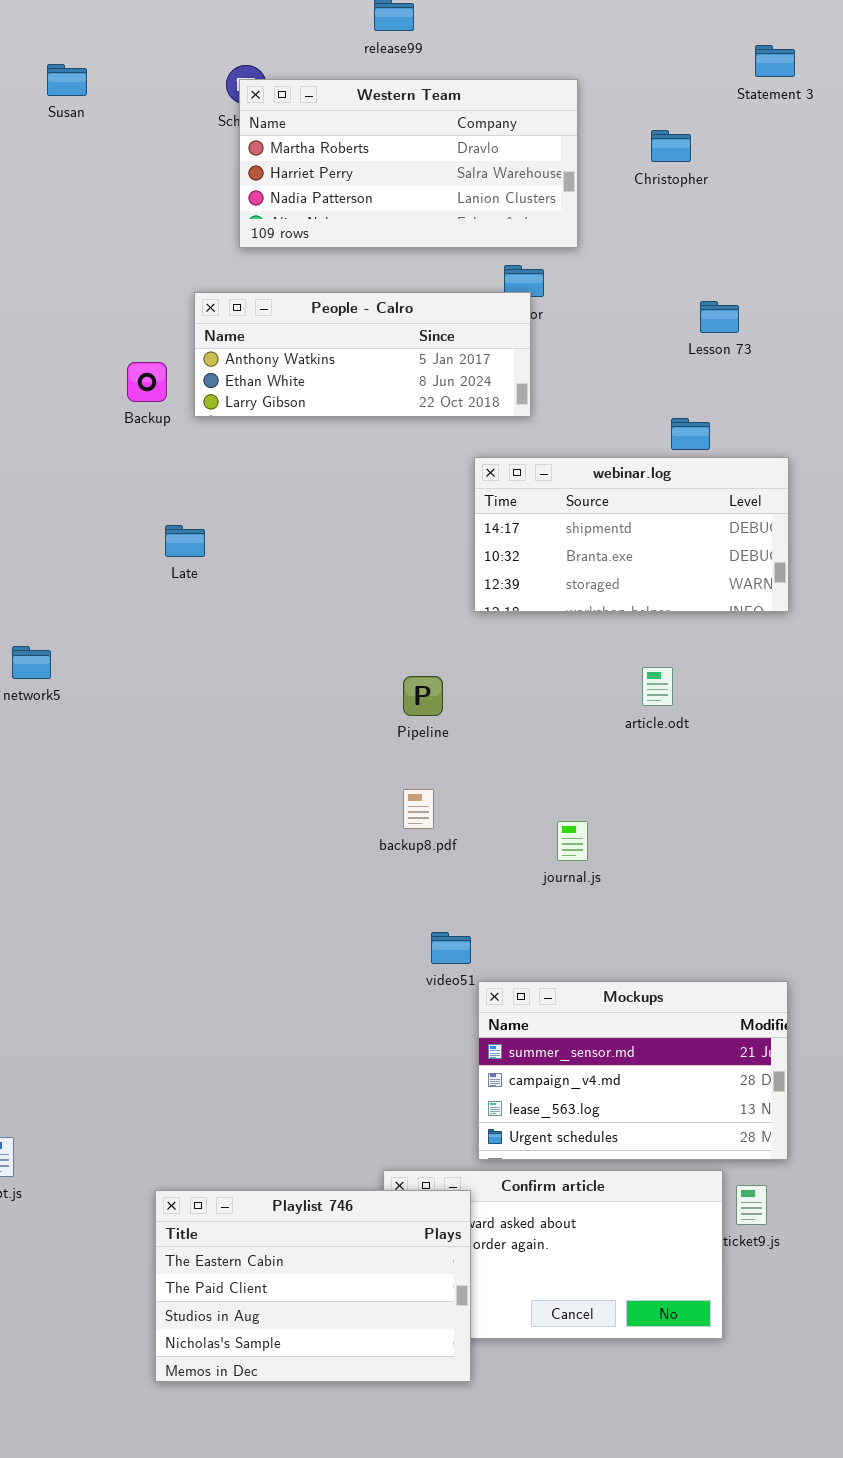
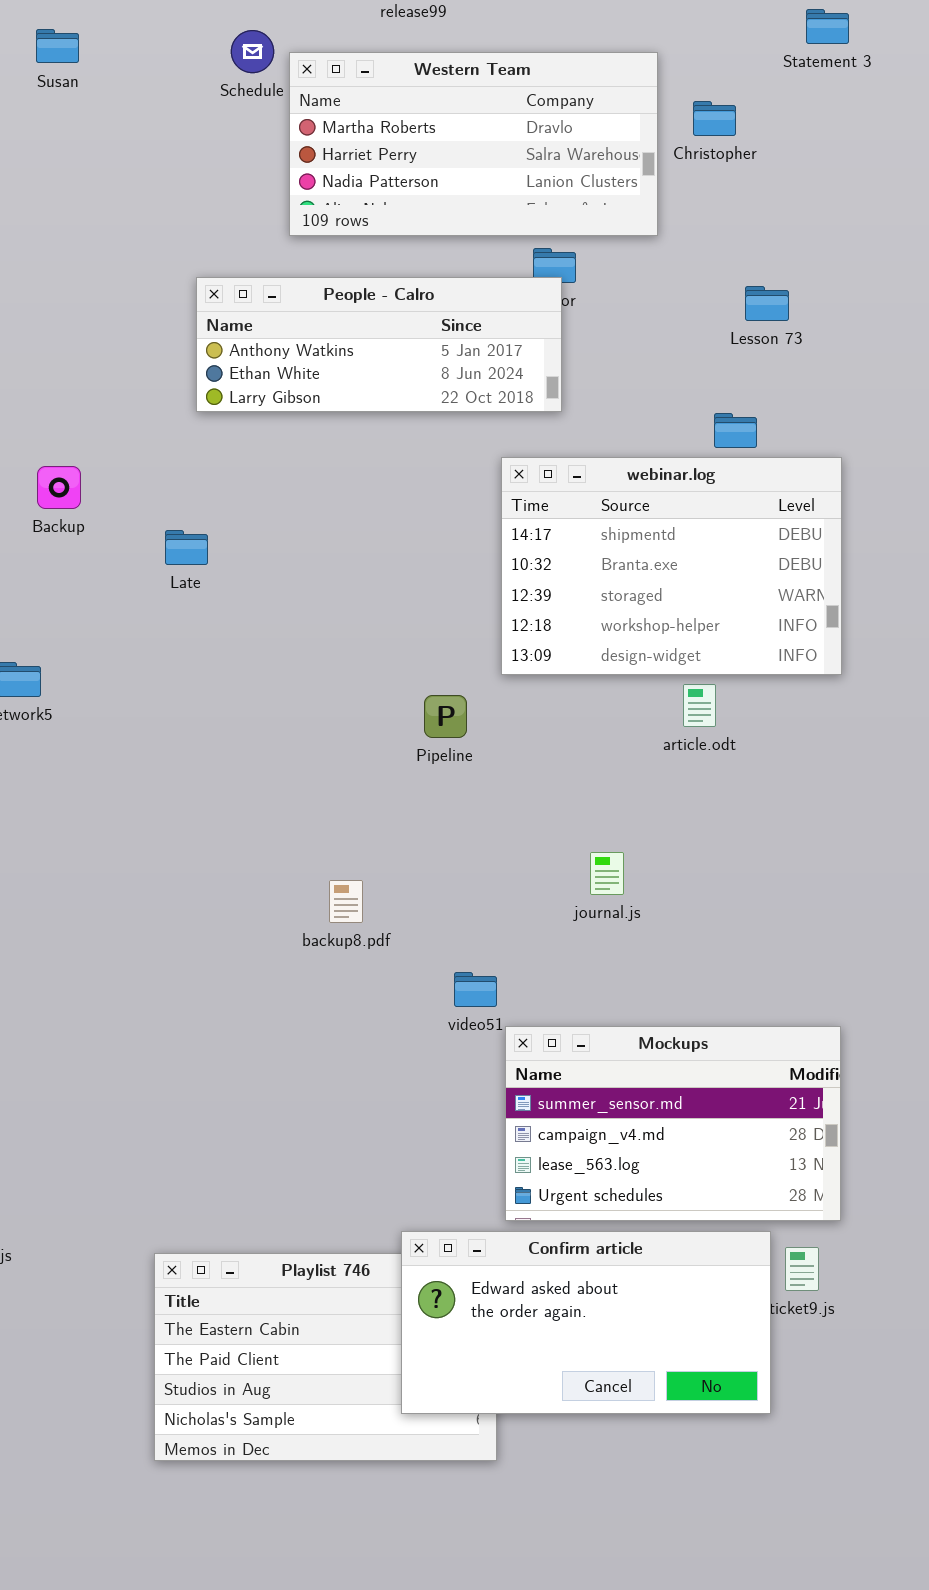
Western Team: [239,79,578,248] -> [289,52,658,236], moved
Backup: [127,362,167,402] -> [37,466,81,509], moved
webinar.log: [474,457,789,612] -> [501,457,842,675], resized
backup8.pdf: [403,789,434,829] -> [329,880,363,923], moved
Confirm article: [383,1170,723,1339] -> [401,1231,771,1414], raised

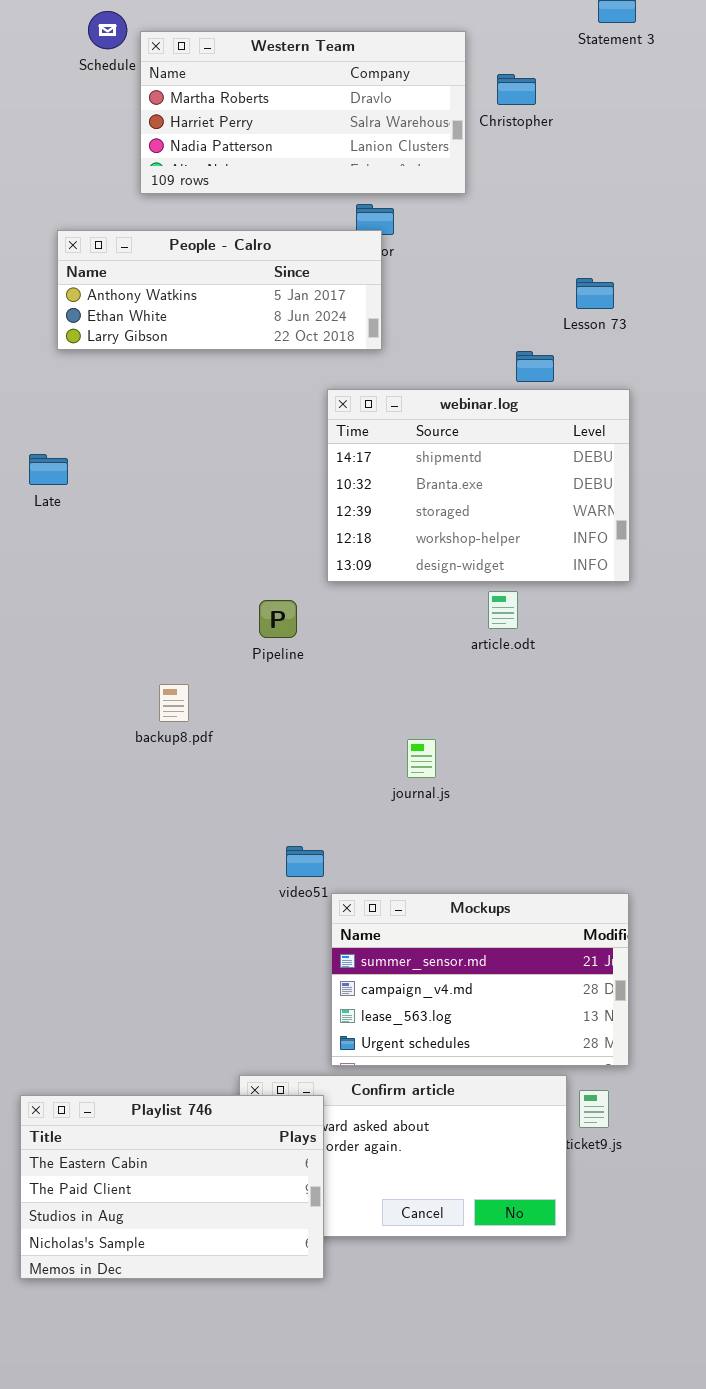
Lesson 73: [745,286,789,321] -> [576,278,614,309], moved
backup8.pdf: [329,880,363,923] -> [159,684,189,722], moved
Playlist 746: [154,1253,497,1461] -> [20,1095,324,1279], raised

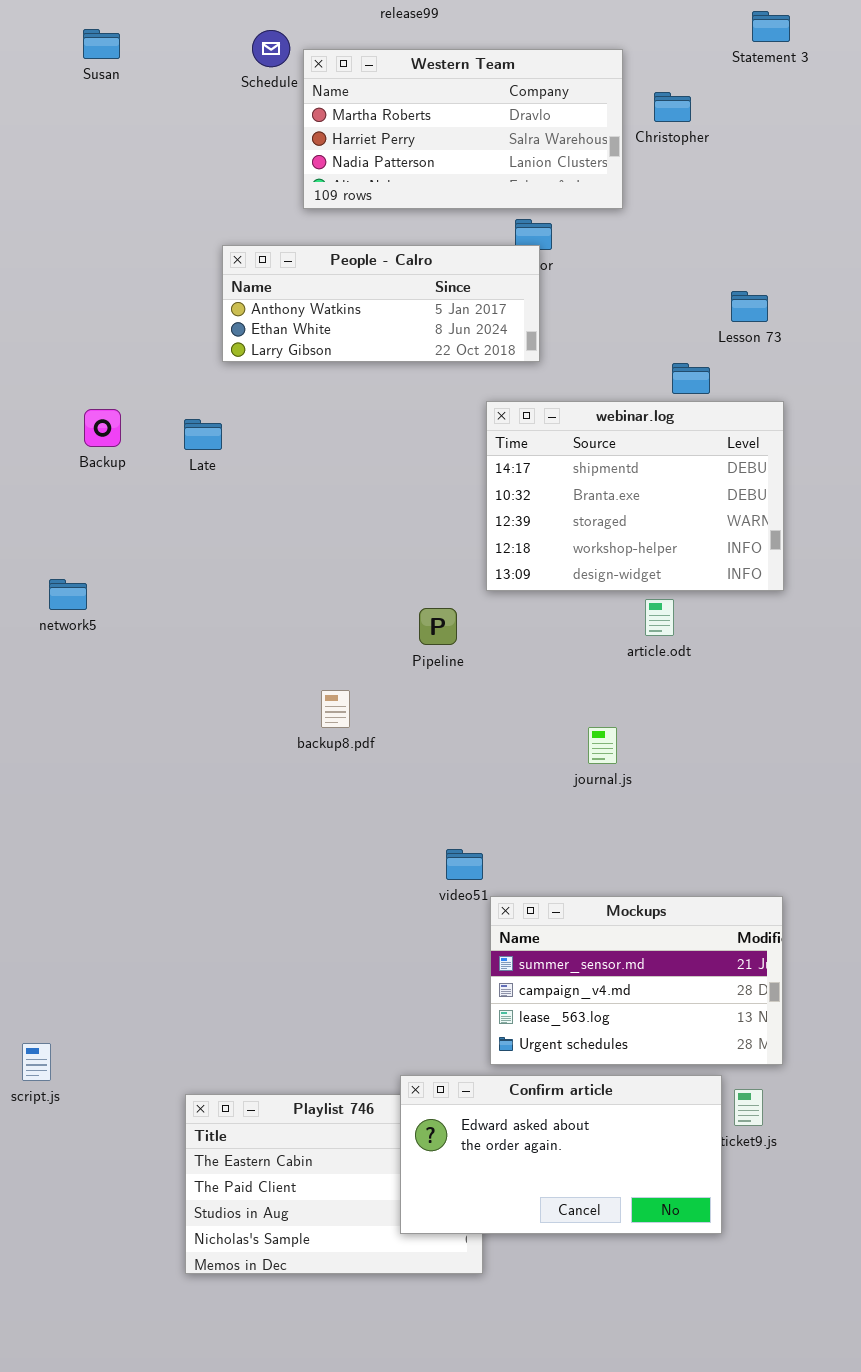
Late: [29,454,68,485] -> [184,419,222,450], moved
journal.js: [407,739,436,778] -> [588,727,617,764], moved
Confirm article: [239,1075,567,1237] -> [400,1075,722,1234], raised

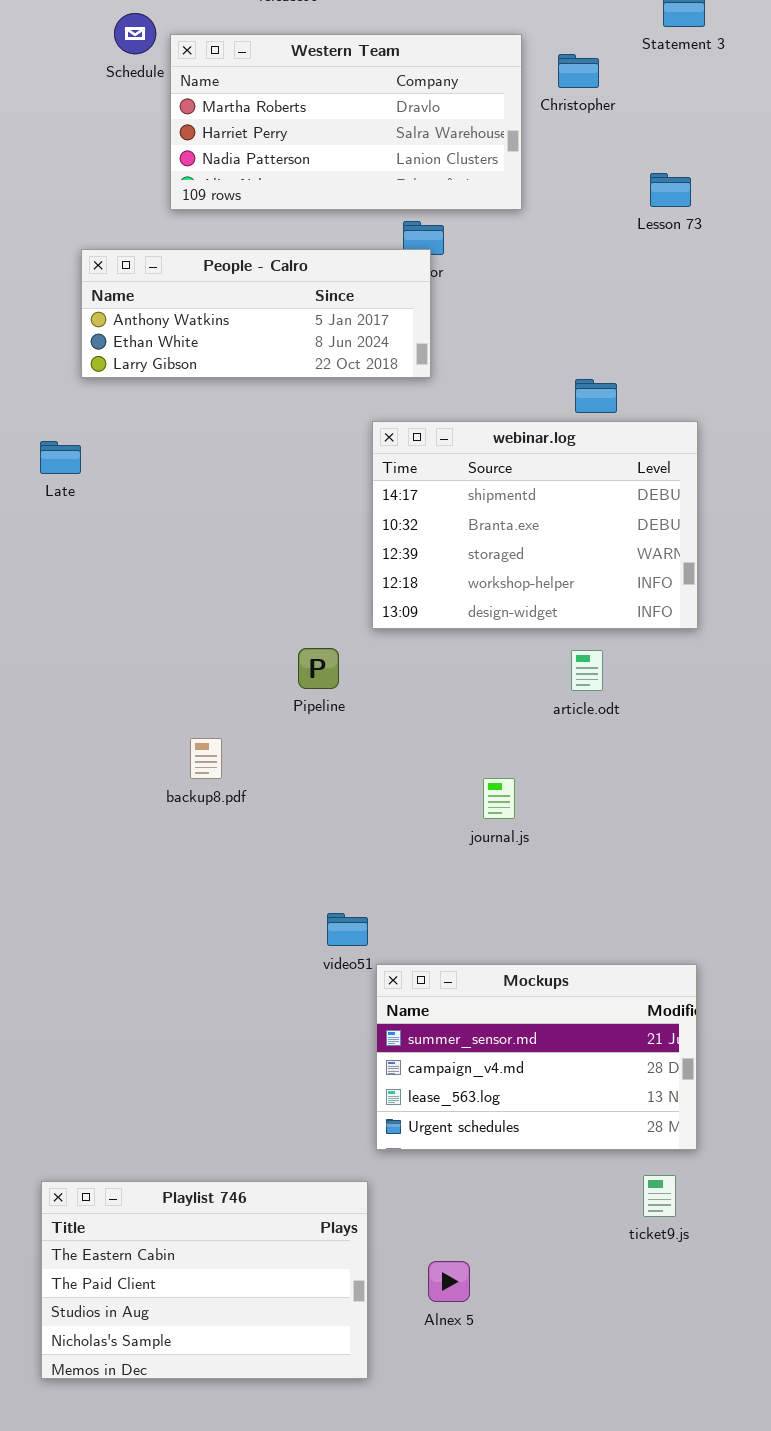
Christopher: [654,92,691,122] -> [558,54,599,88], moved
Lesson 73: [731,291,768,322] -> [650,173,691,207], moved
article.odt: [645,599,674,636] -> [571,650,603,691], moved
Confirm article: [400,1075,722,1234] -> none, closed

